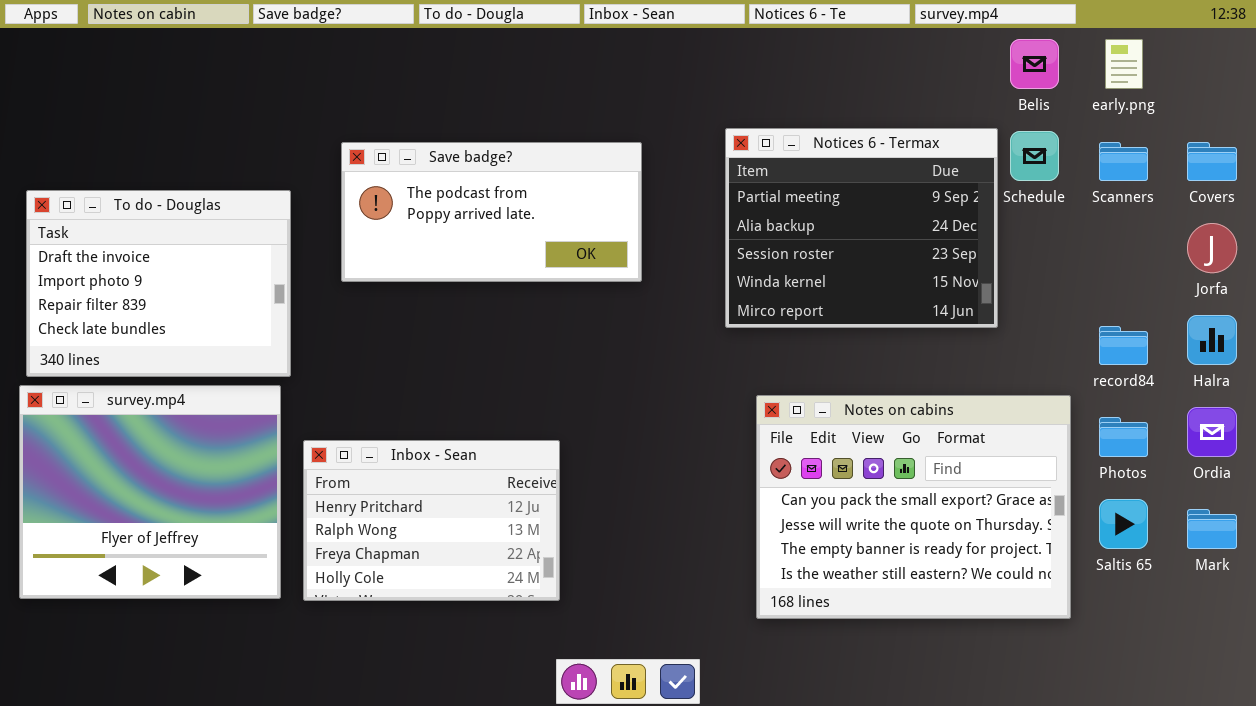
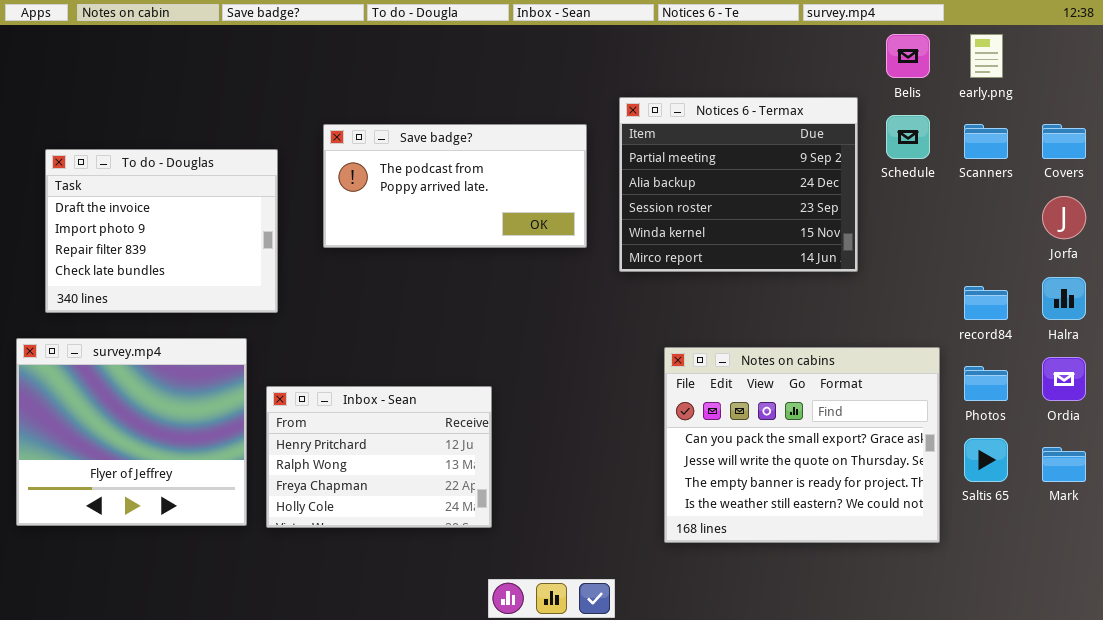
Notices 6 - Termax: [725,128,998,328] -> [619,97,858,272], moved
Save badge?: [341,142,642,282] -> [323,124,587,248], moved
To do - Douglas: [26,190,291,377] -> [45,149,278,313], moved

